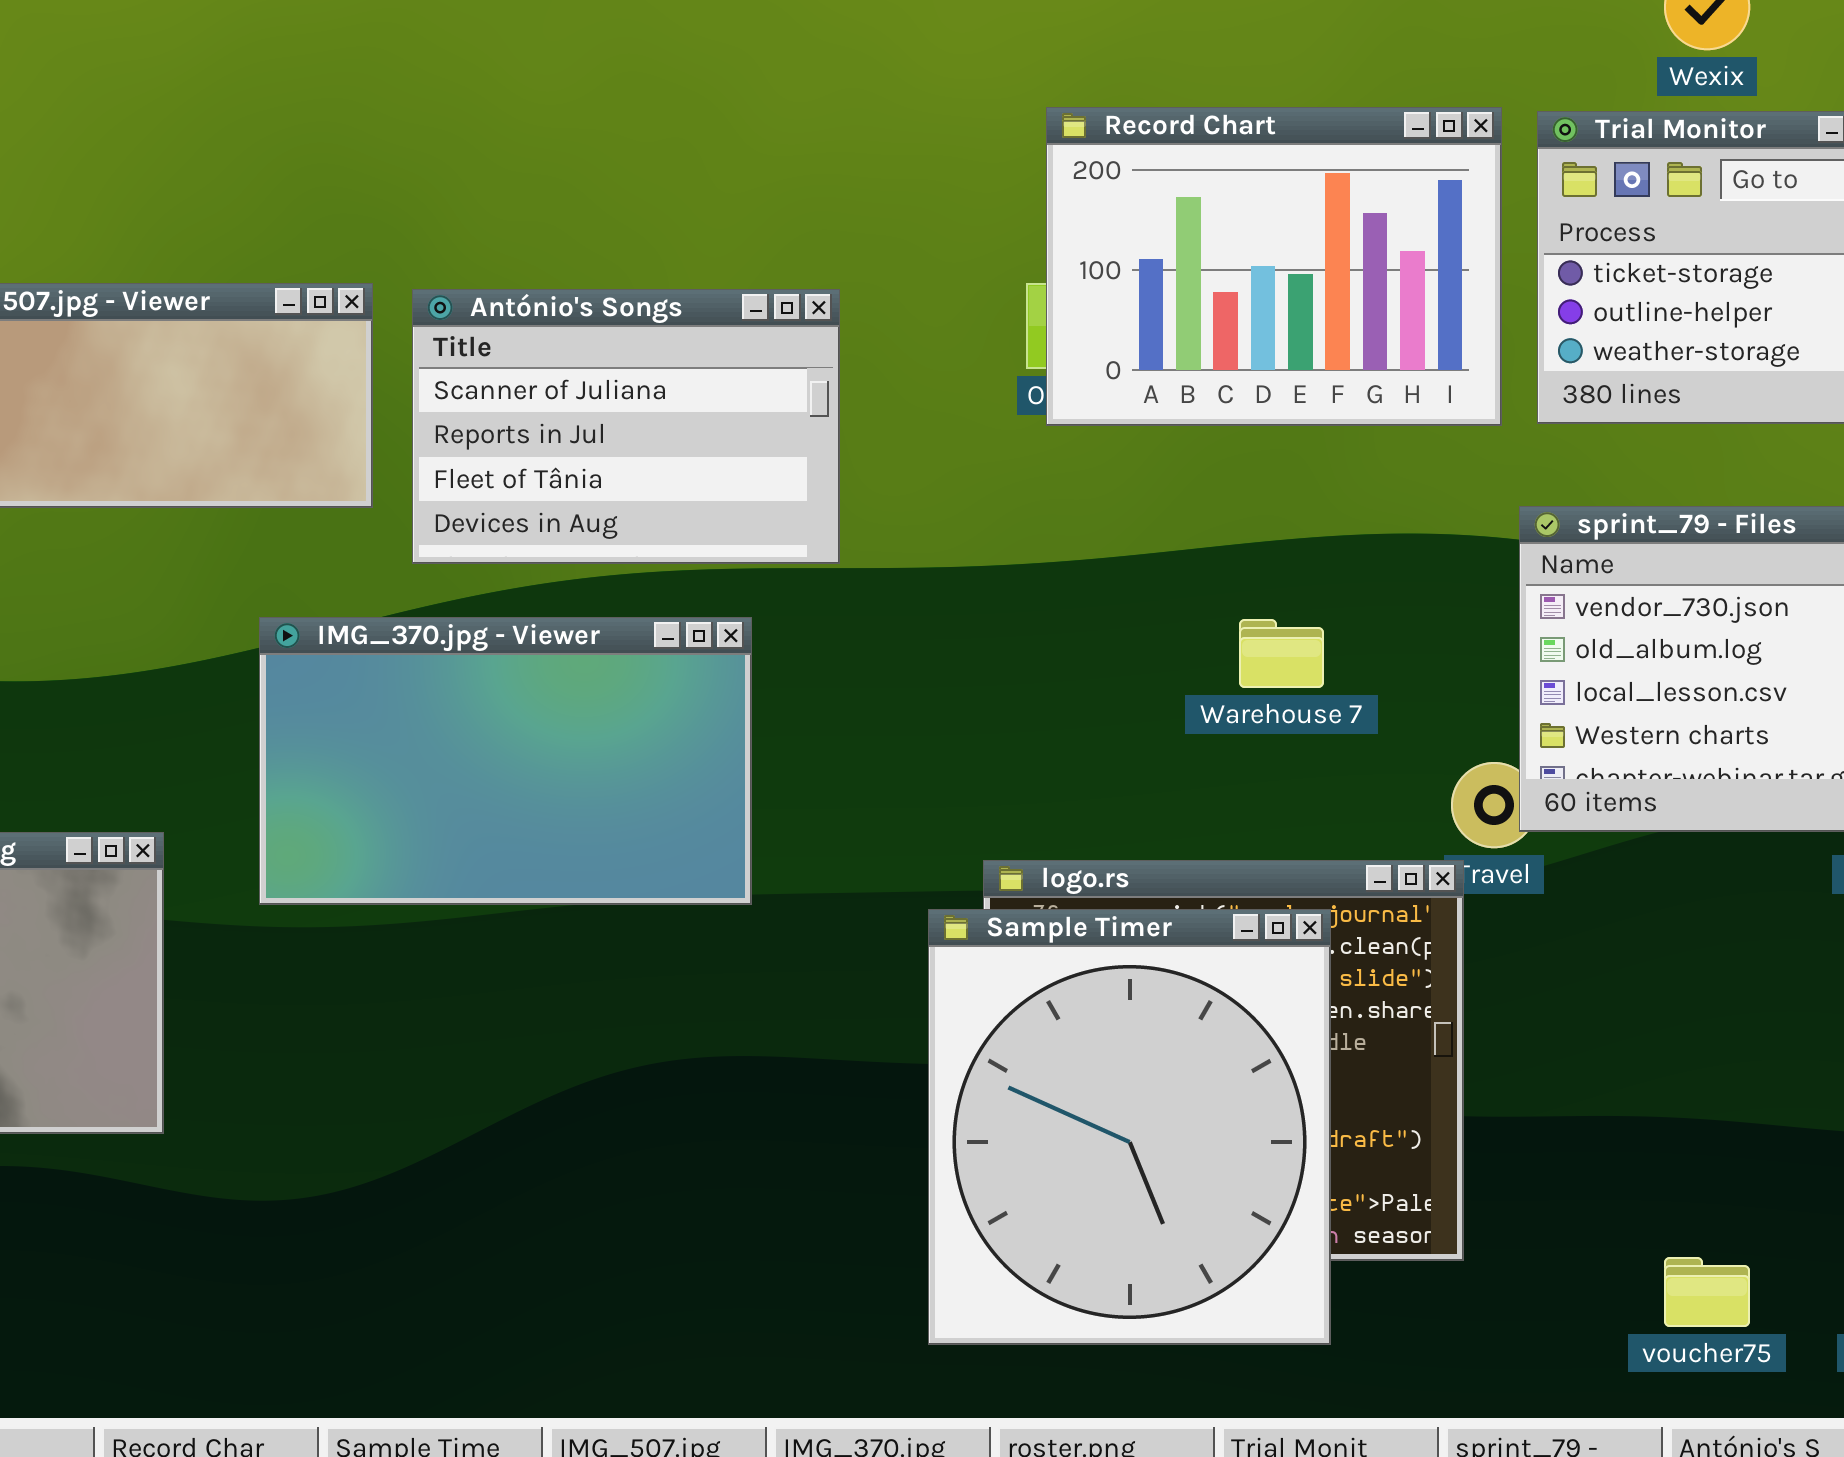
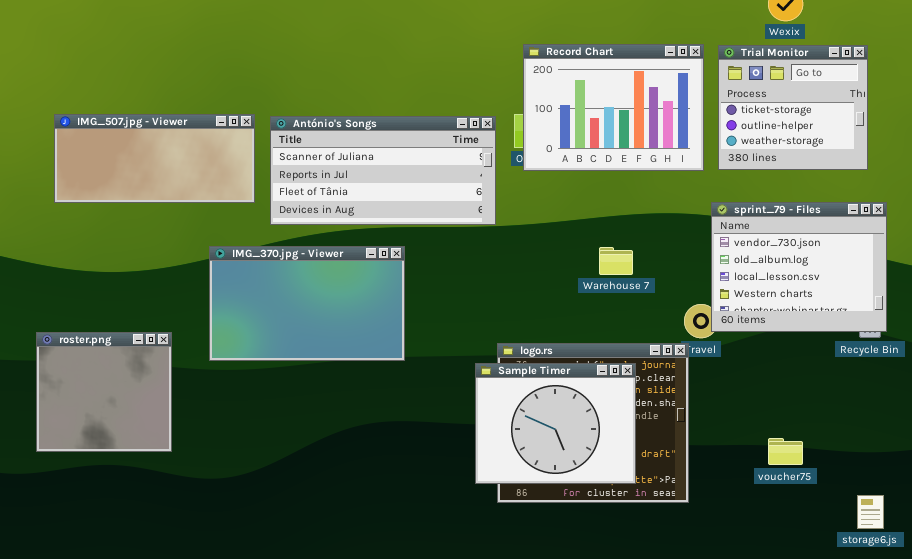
António's Songs: [412,289,840,564] -> [270,116,496,225], resized
Sample Timer: [928,909,1331,1345] -> [475,363,636,484], resized
voucher75: [1664,1257,1750,1327] -> [768,438,803,465], moved

